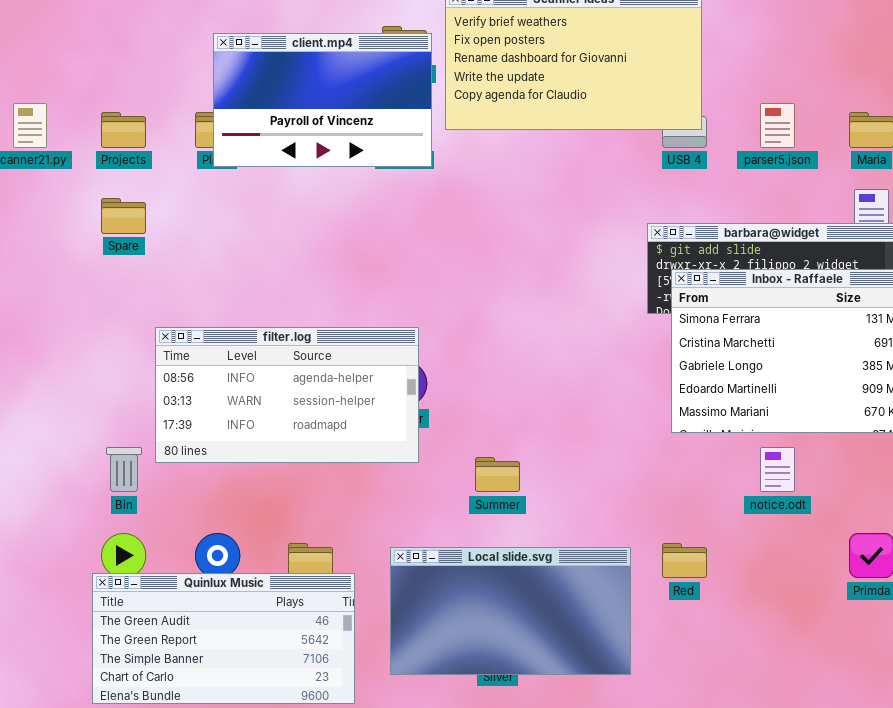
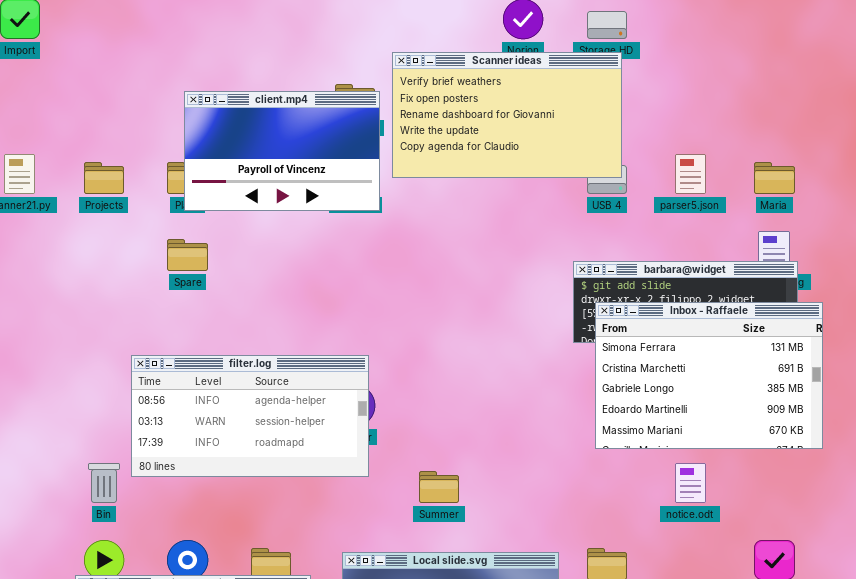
Spare: [101,198,146,234] -> [167,239,208,271], moved

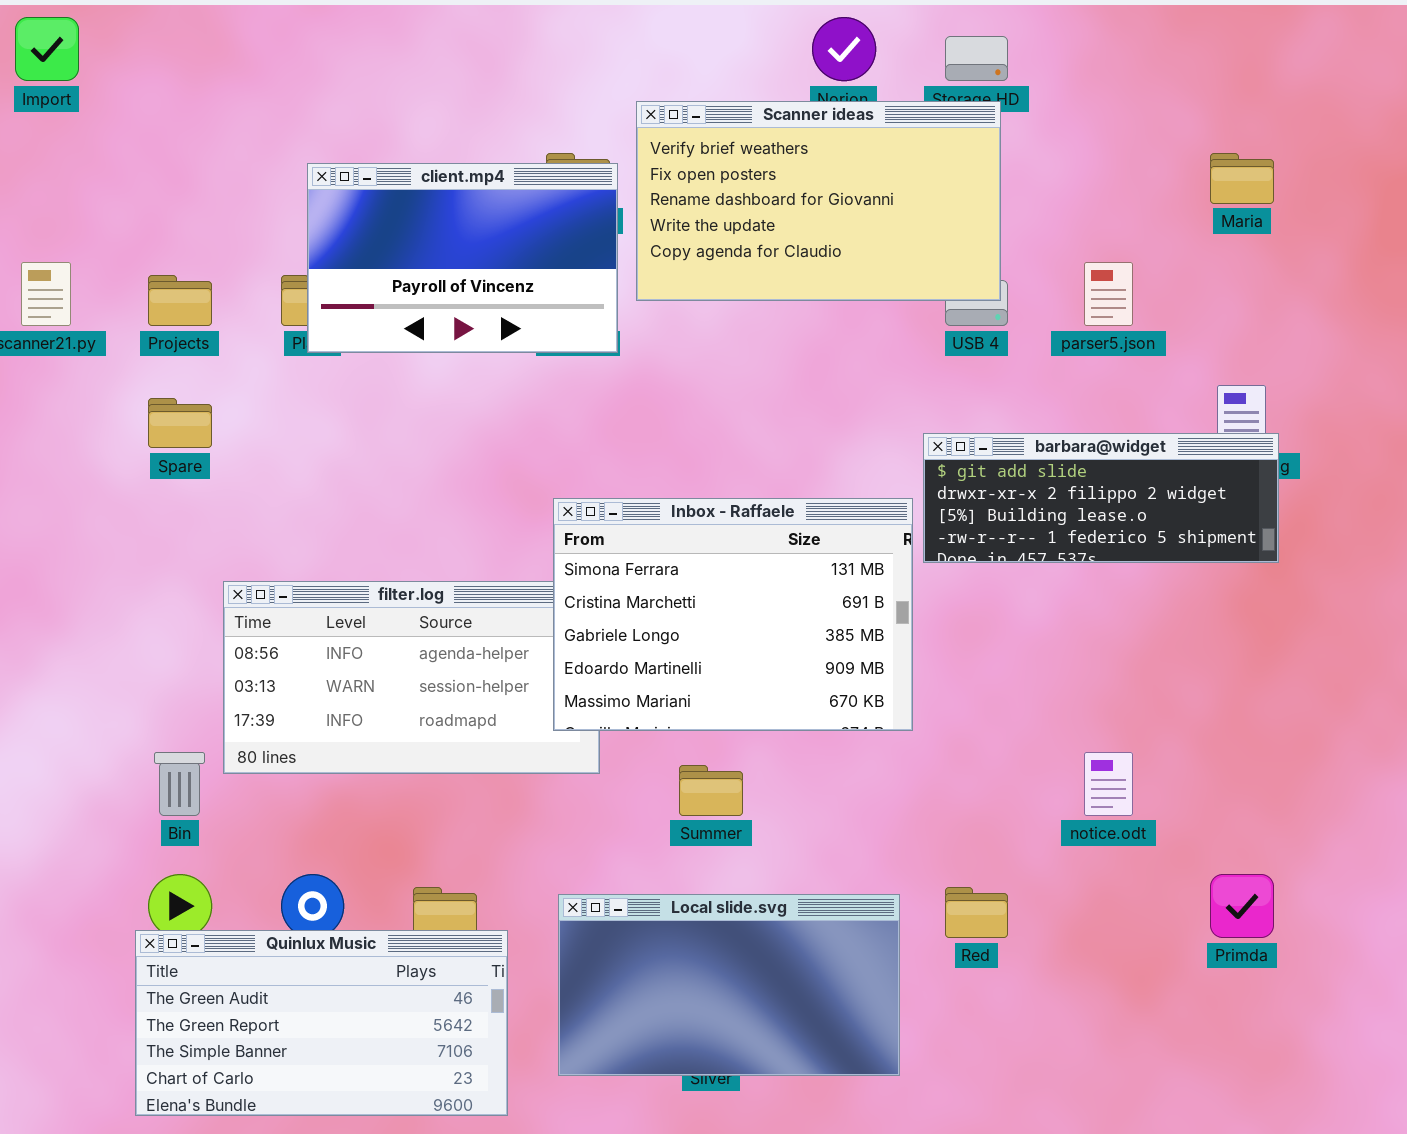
Maria: [754,162,795,194] -> [1210,153,1274,204], moved
Spare: [167,239,208,271] -> [148,398,212,448], moved
Inbox - Raffaele: [595,302,823,449] -> [553,498,913,731], moved

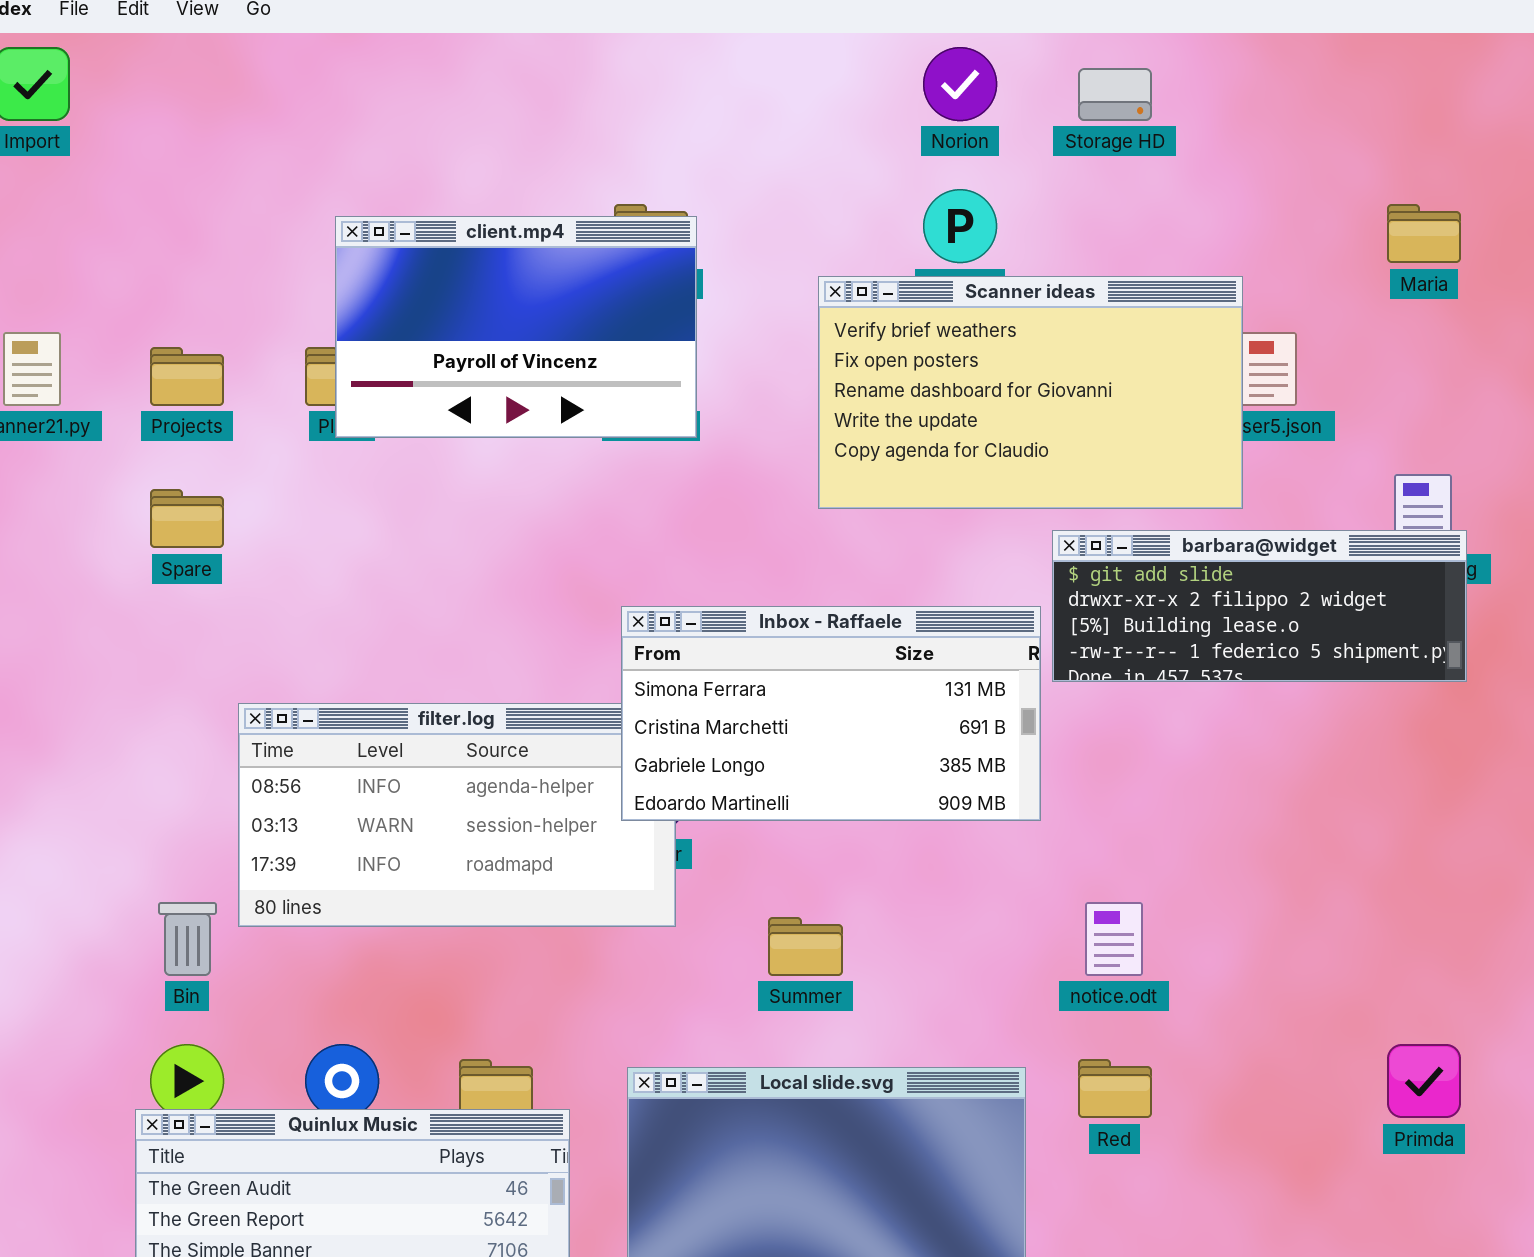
Scanner ideas: [636,101,1001,301] -> [818,276,1243,509], moved
Inbox - Raffaele: [553,498,913,731] -> [621,606,1041,821], resized
notice.odt: [1084,752,1133,816] -> [1085,902,1143,976], moved

